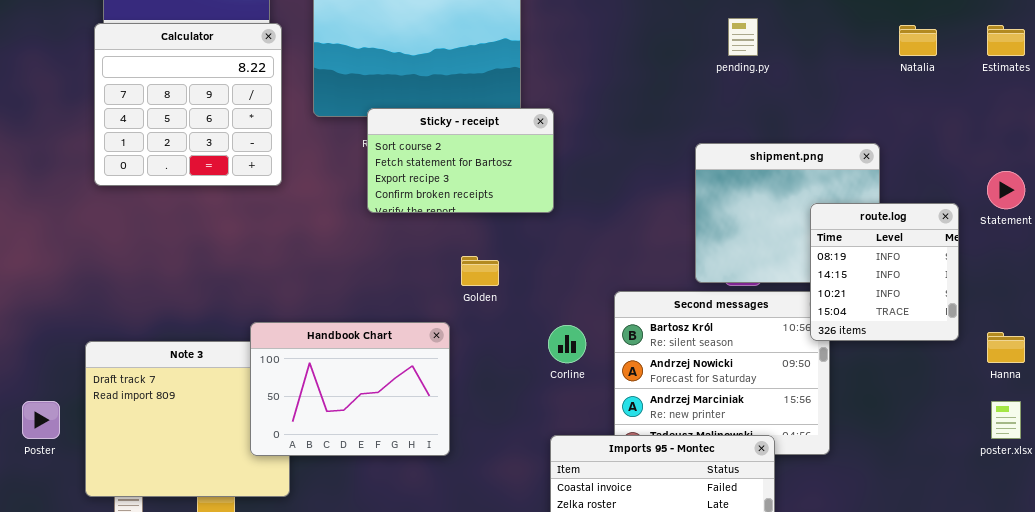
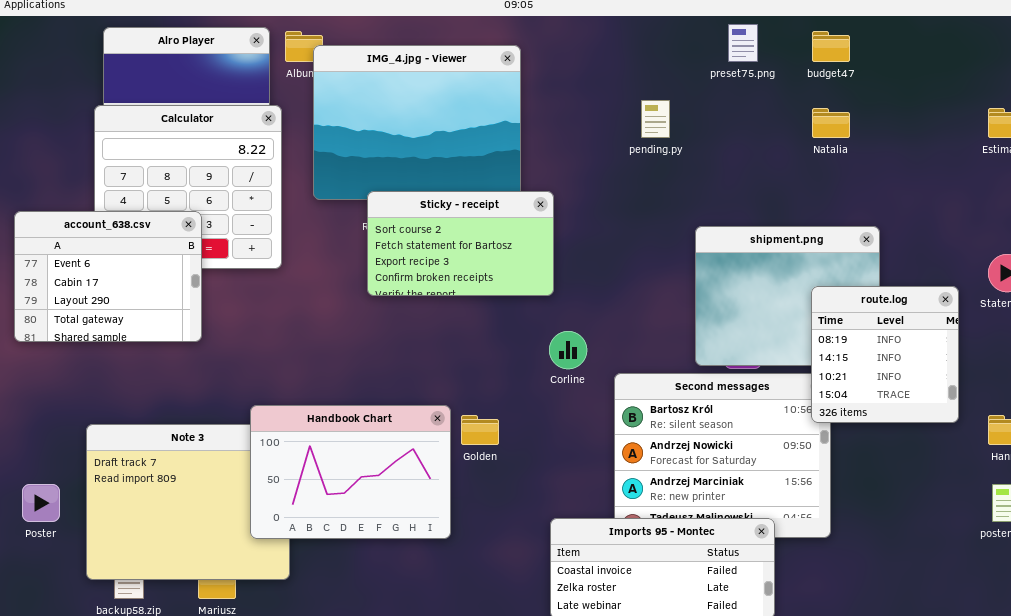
pending.py: [728,18,758,56] -> [641,100,670,138], moved
Natalia: [899,25,937,56] -> [812,108,850,138], moved
account_638.csv: none -> [14,211,202,342], opened
Golden: [461,256,499,286] -> [461,415,499,445], moved
Corline: [548,325,586,363] -> [549,331,587,369], moved

